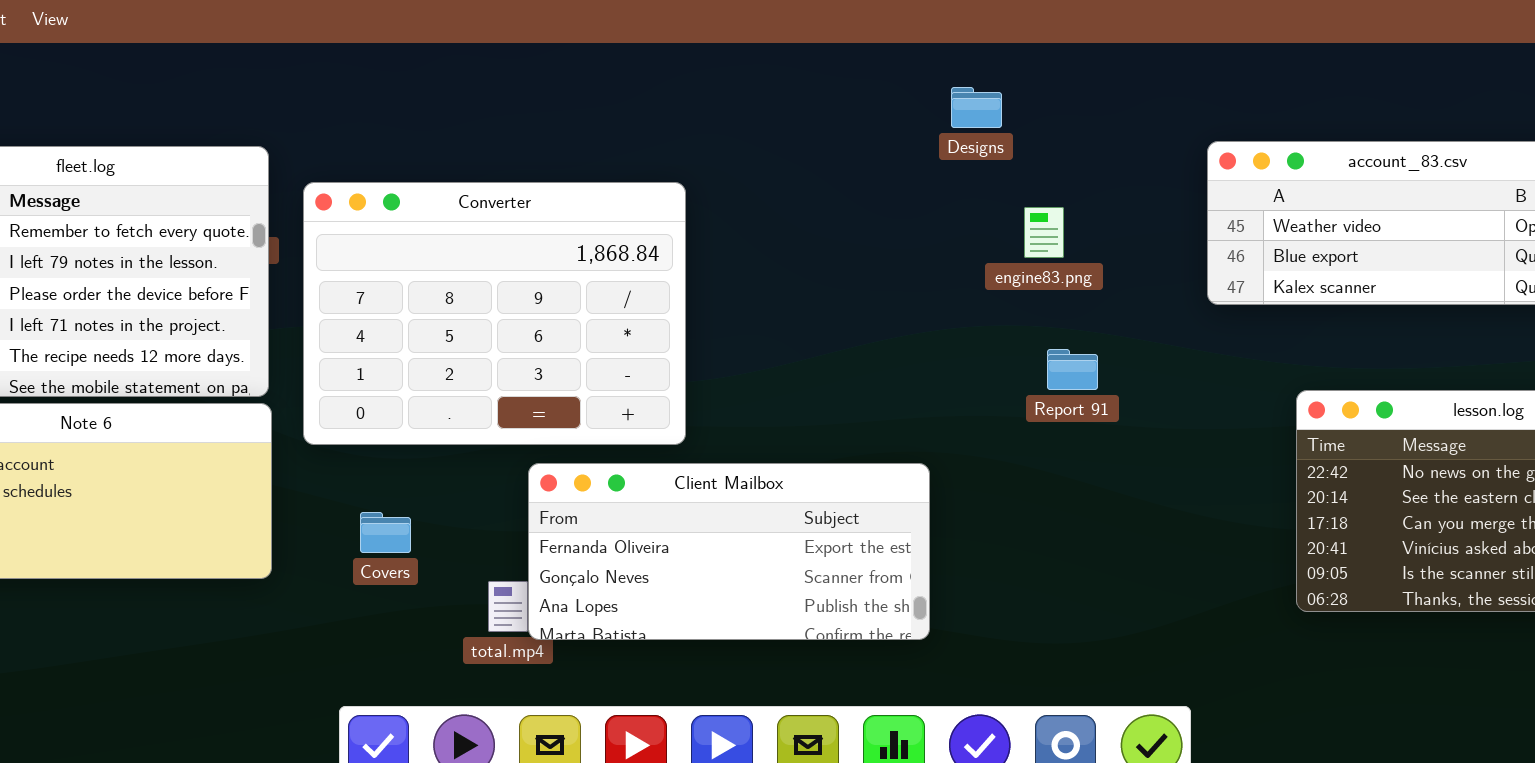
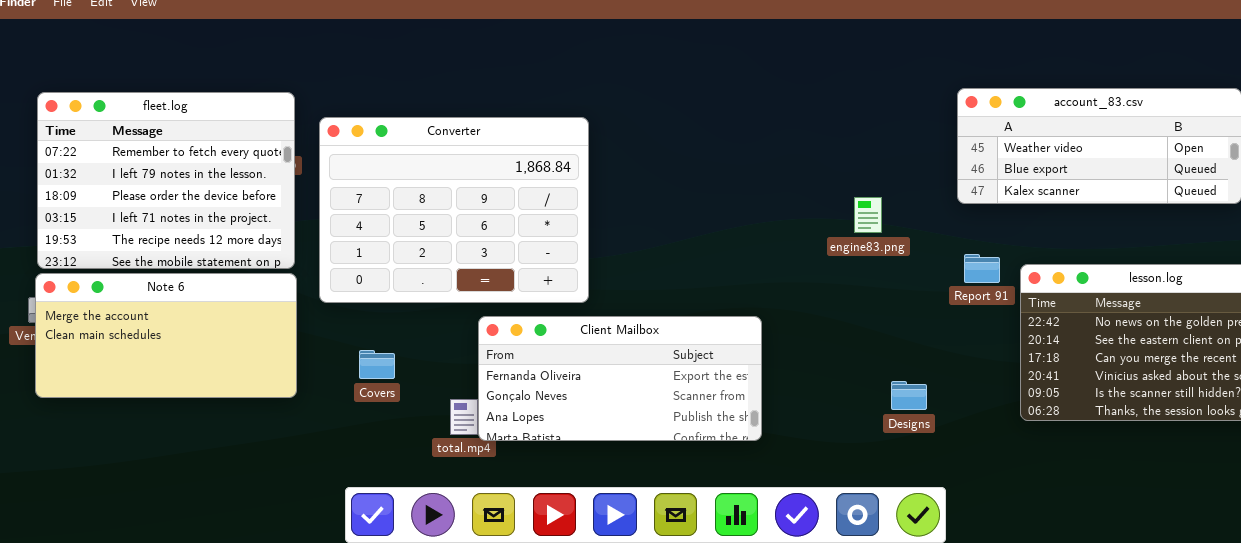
Designs: [951,87,1002,128] -> [891,381,927,410], moved
engine83.png: [1024,207,1064,258] -> [854,197,882,233], moved
Report 91: [1047,349,1098,390] -> [964,254,1000,283], moved

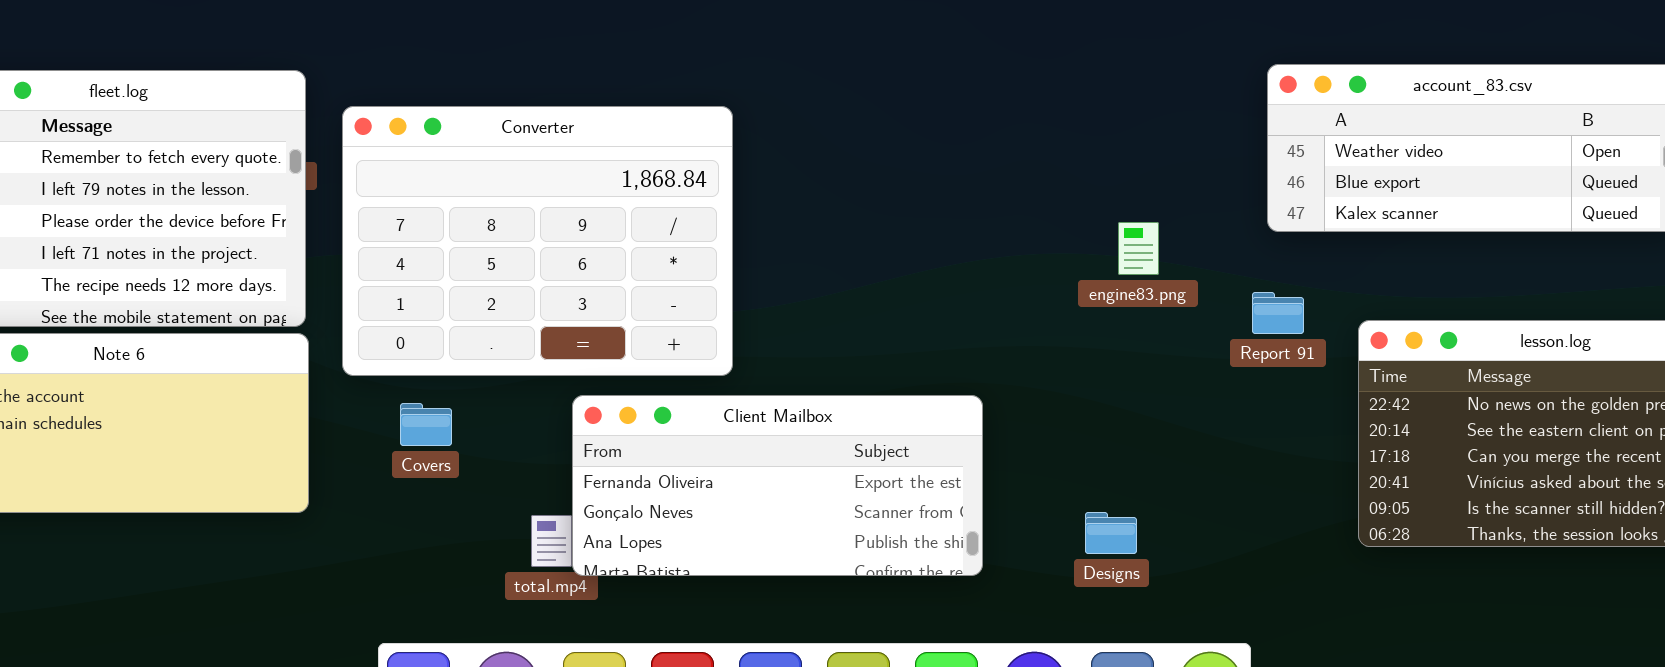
Report 91: [964,254,1000,283] -> [1252,292,1304,334], moved
Covers: [359,350,395,379] -> [400,403,452,446], moved
Designs: [891,381,927,410] -> [1085,512,1137,554], moved

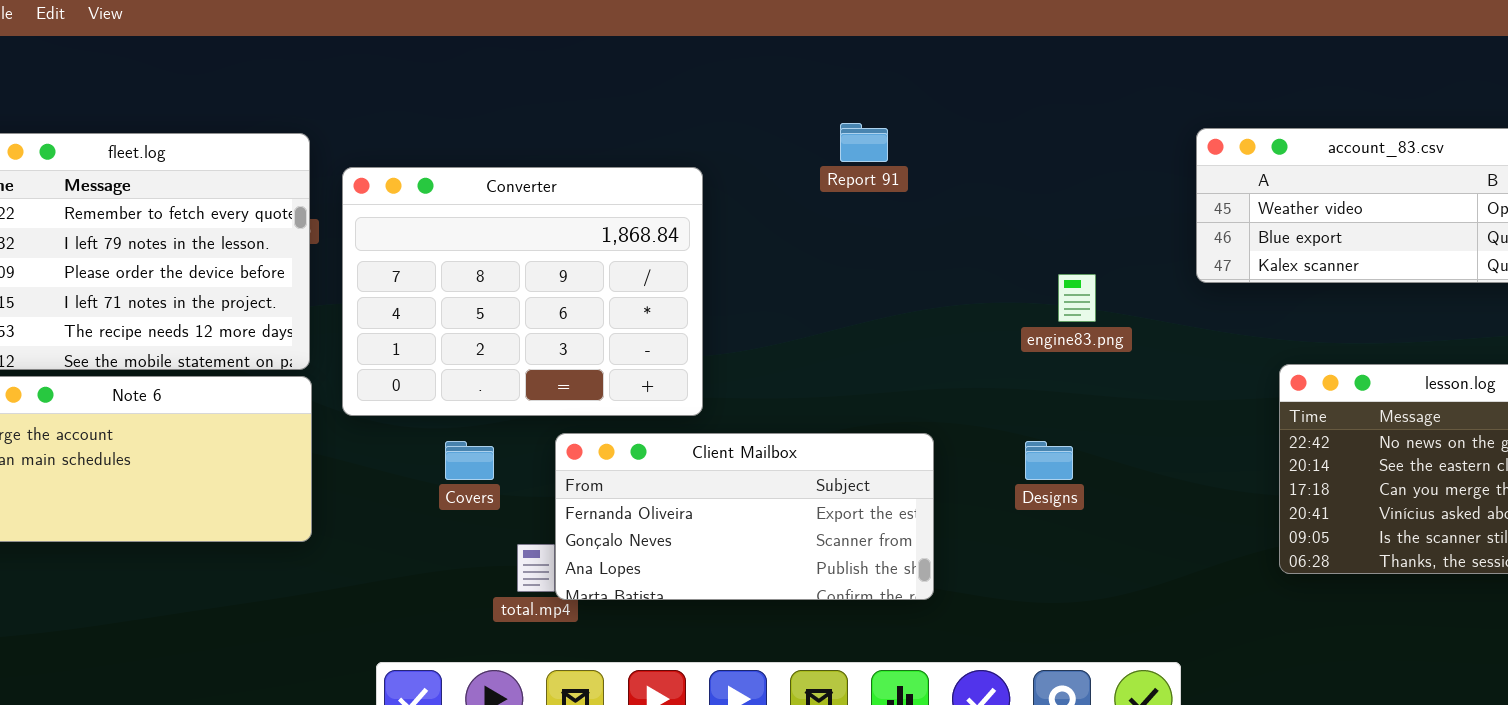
Report 91: [1252,292,1304,334] -> [840,123,888,162], moved
Covers: [400,403,452,446] -> [445,441,494,480], moved
Designs: [1085,512,1137,554] -> [1025,441,1073,480], moved

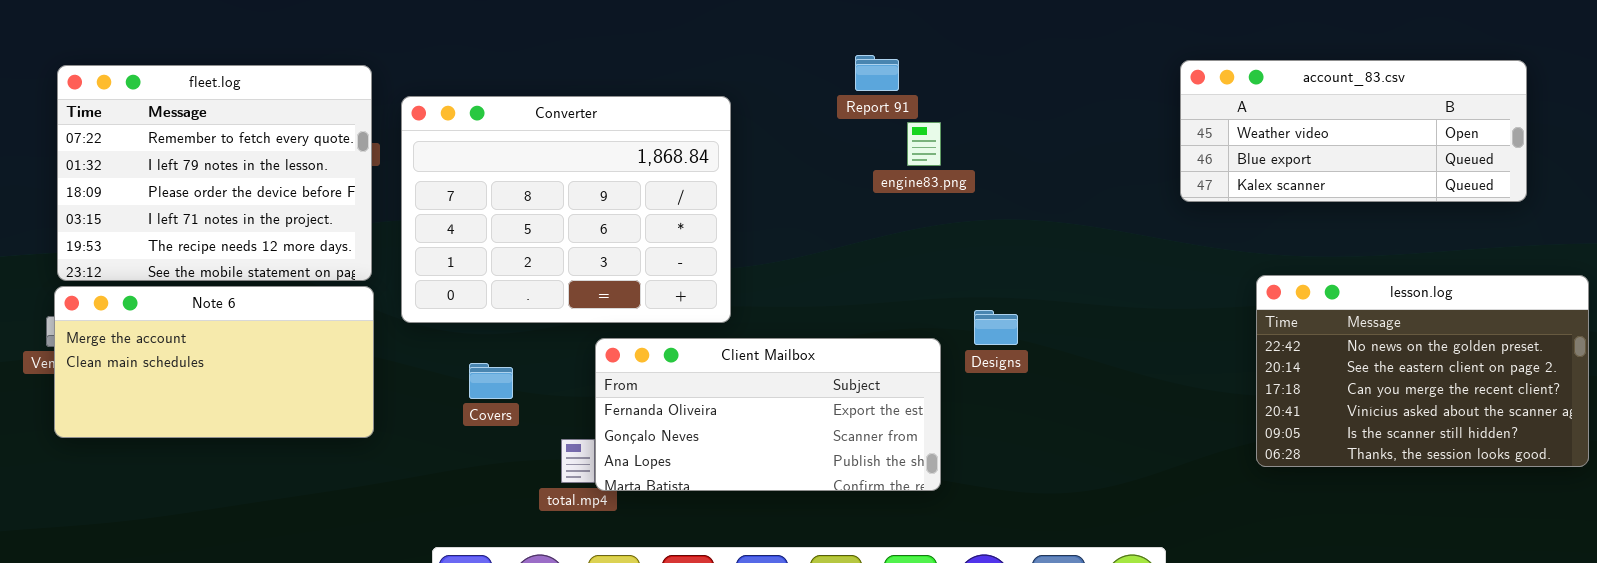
engine83.png: [1058,274,1096,322] -> [907,122,941,166], moved
Covers: [445,441,494,480] -> [469,363,513,399], moved
Designs: [1025,441,1073,480] -> [974,310,1018,345], moved

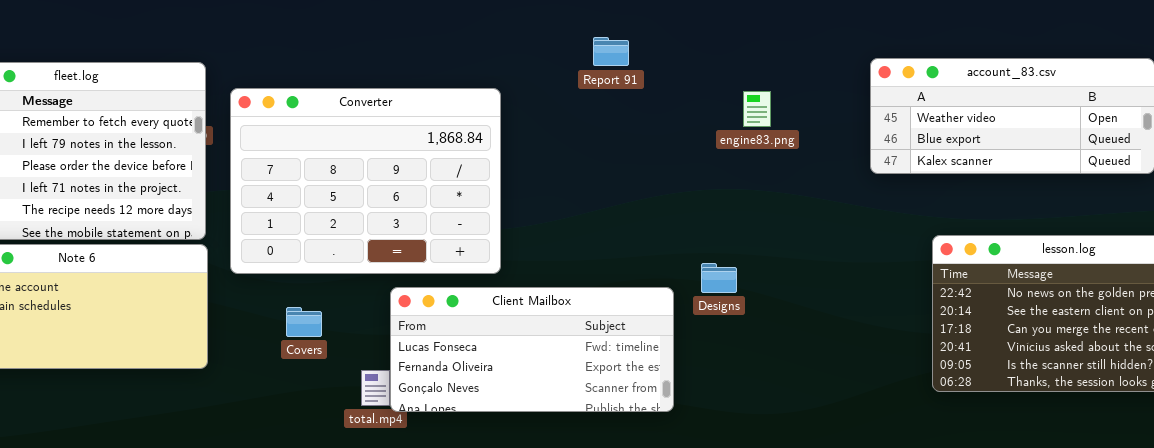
Report 91: [855,55,899,91] -> [593,37,629,66], moved
engine83.png: [907,122,941,166] -> [743,91,771,127], moved
Client Mailbox: [595,338,941,491] -> [390,287,674,412], scrolled up 1 row

